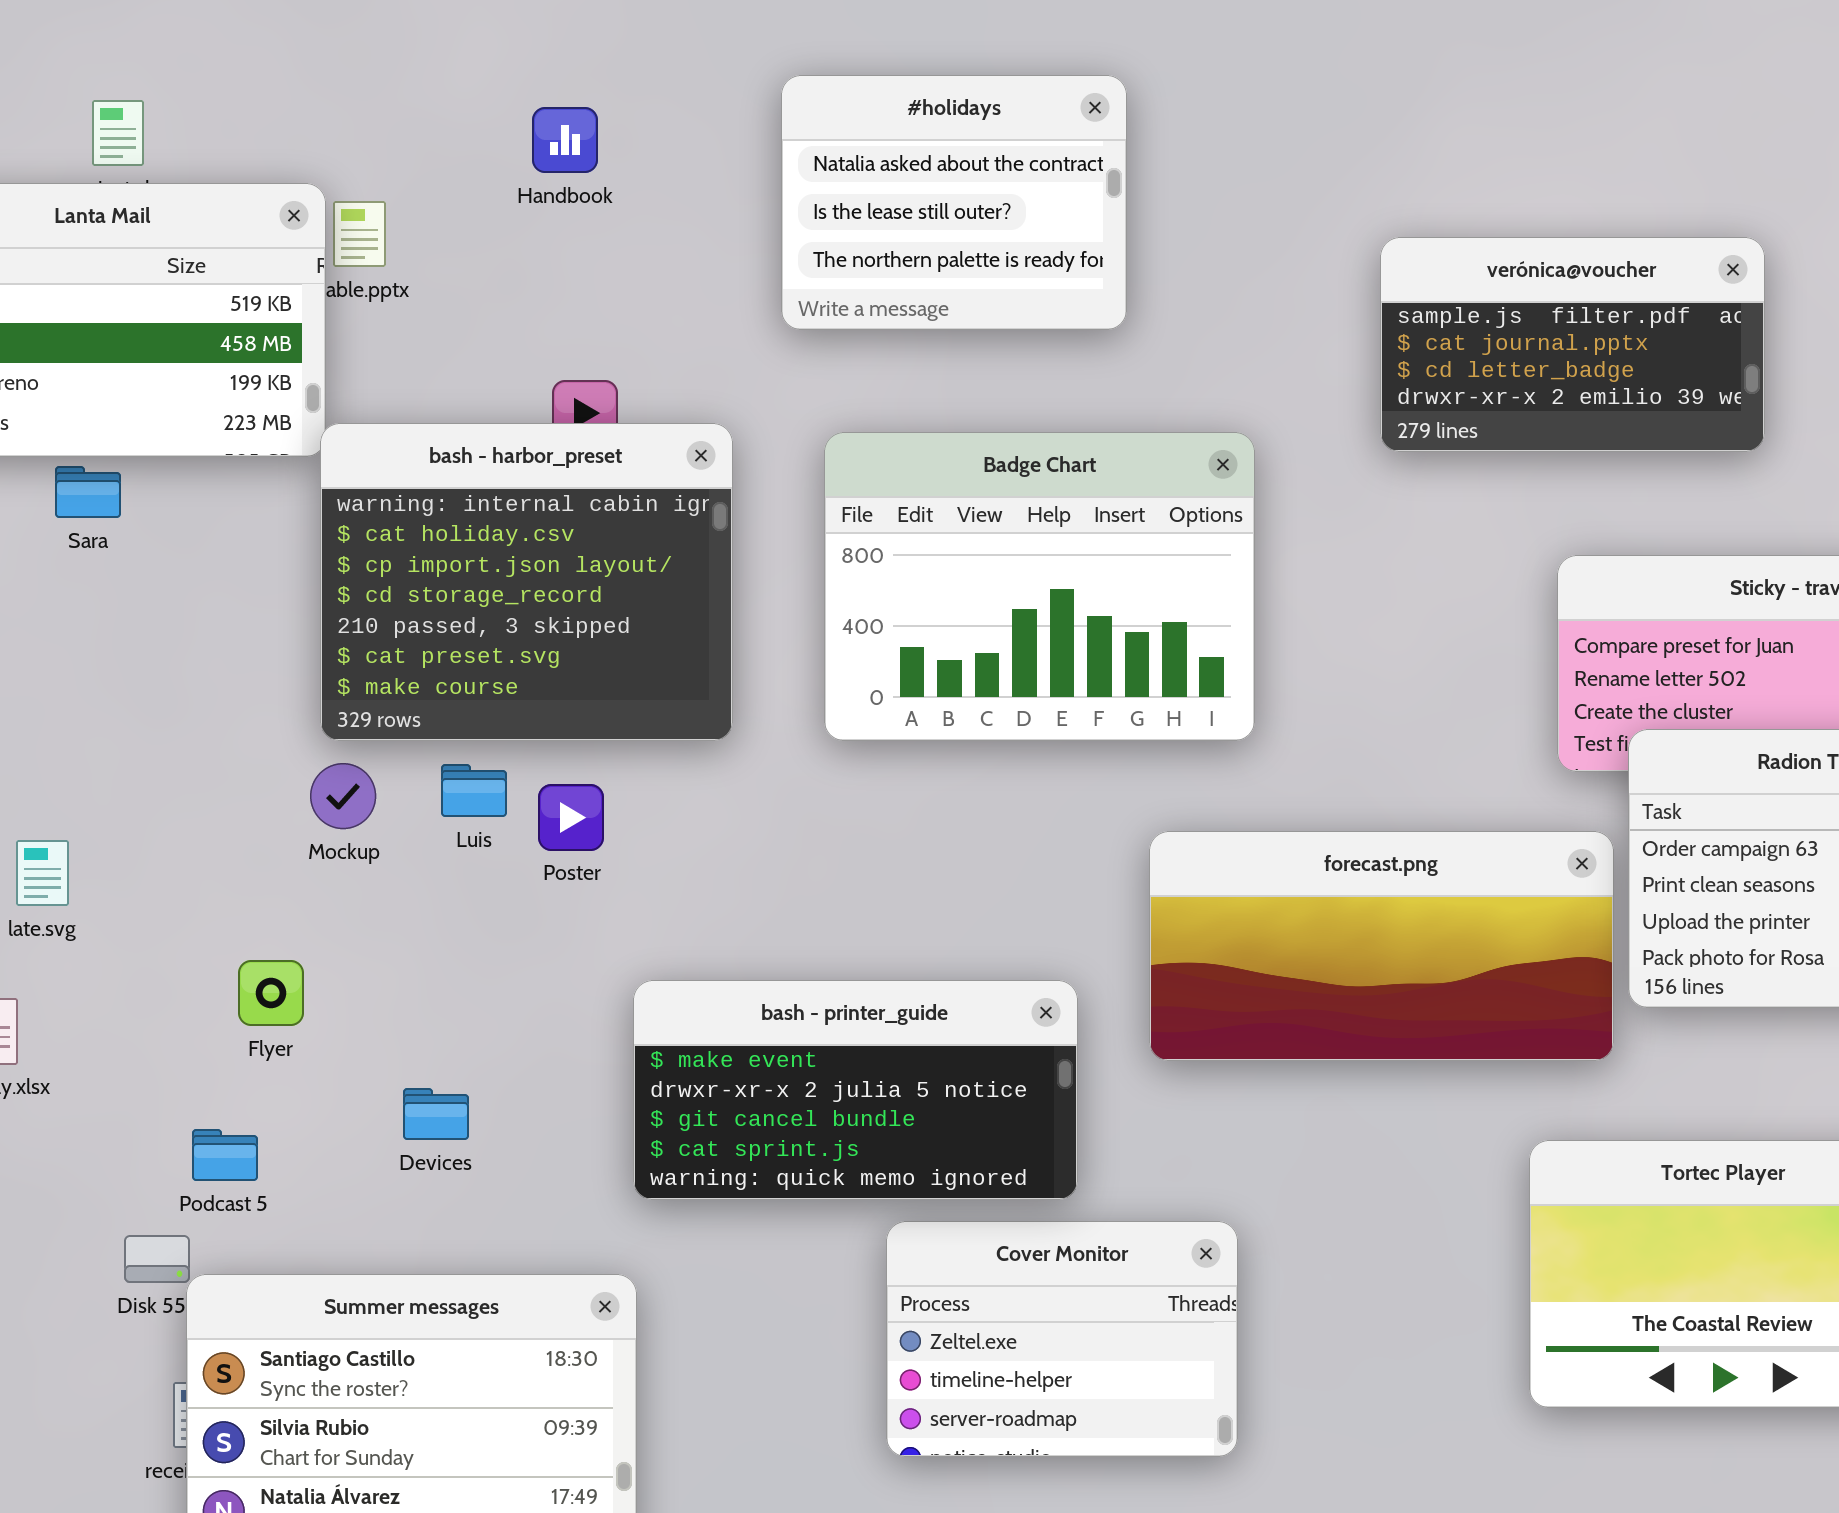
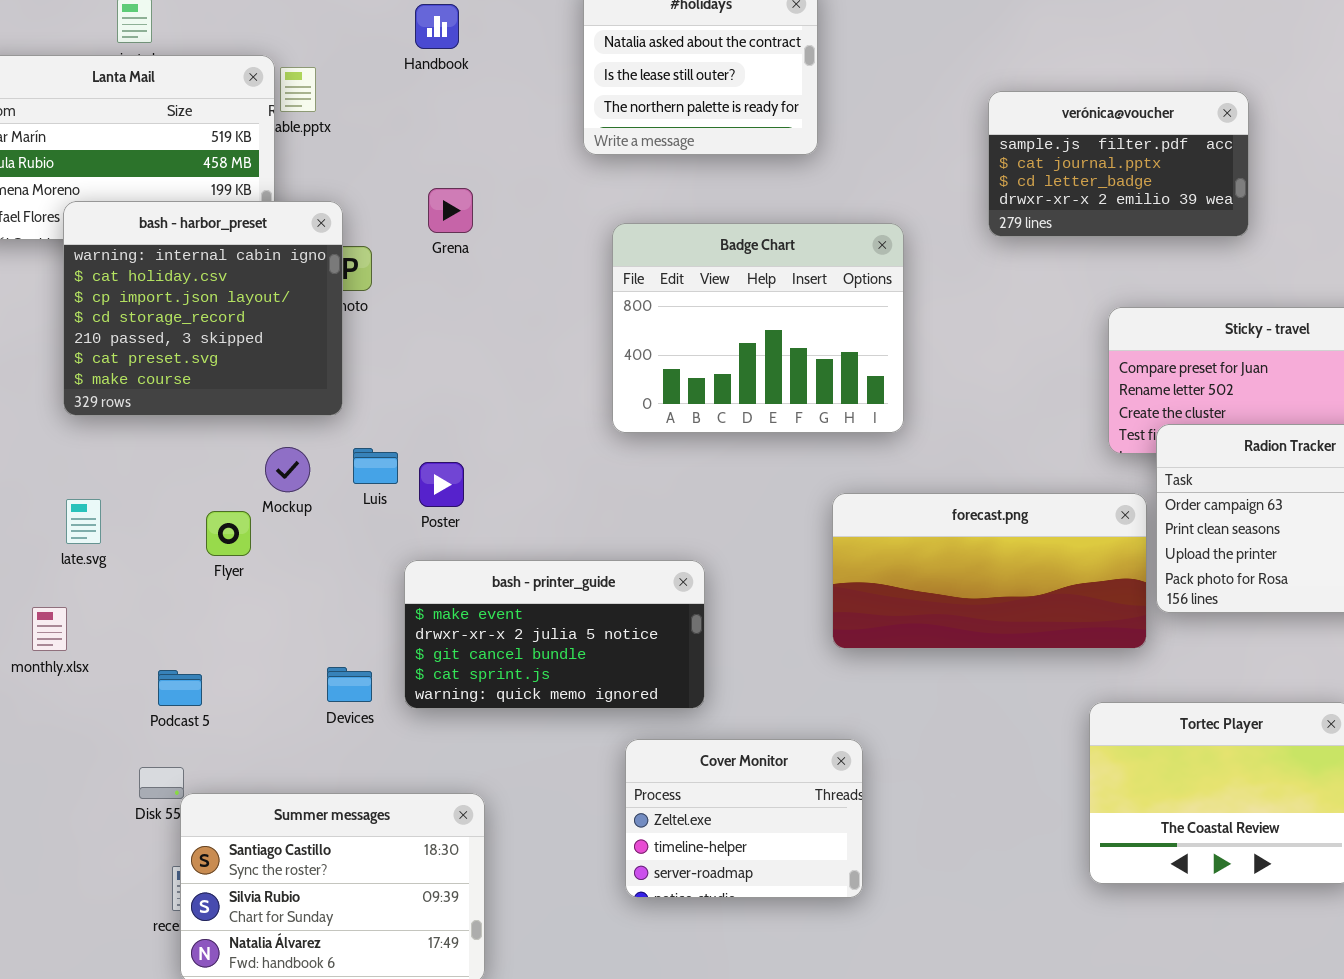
bash - harbor_preset: [320,423,733,741] -> [63,201,343,416], moved
Flyer: [238,960,304,1026] -> [206,511,251,556], moved
bash - printer_guide: [633,980,1078,1200] -> [404,560,705,709], moved
Podcast 5: [192,1129,258,1181] -> [158,670,202,706], moved
Cover Monitor: [886,1221,1238,1457] -> [625,739,863,898], moved

